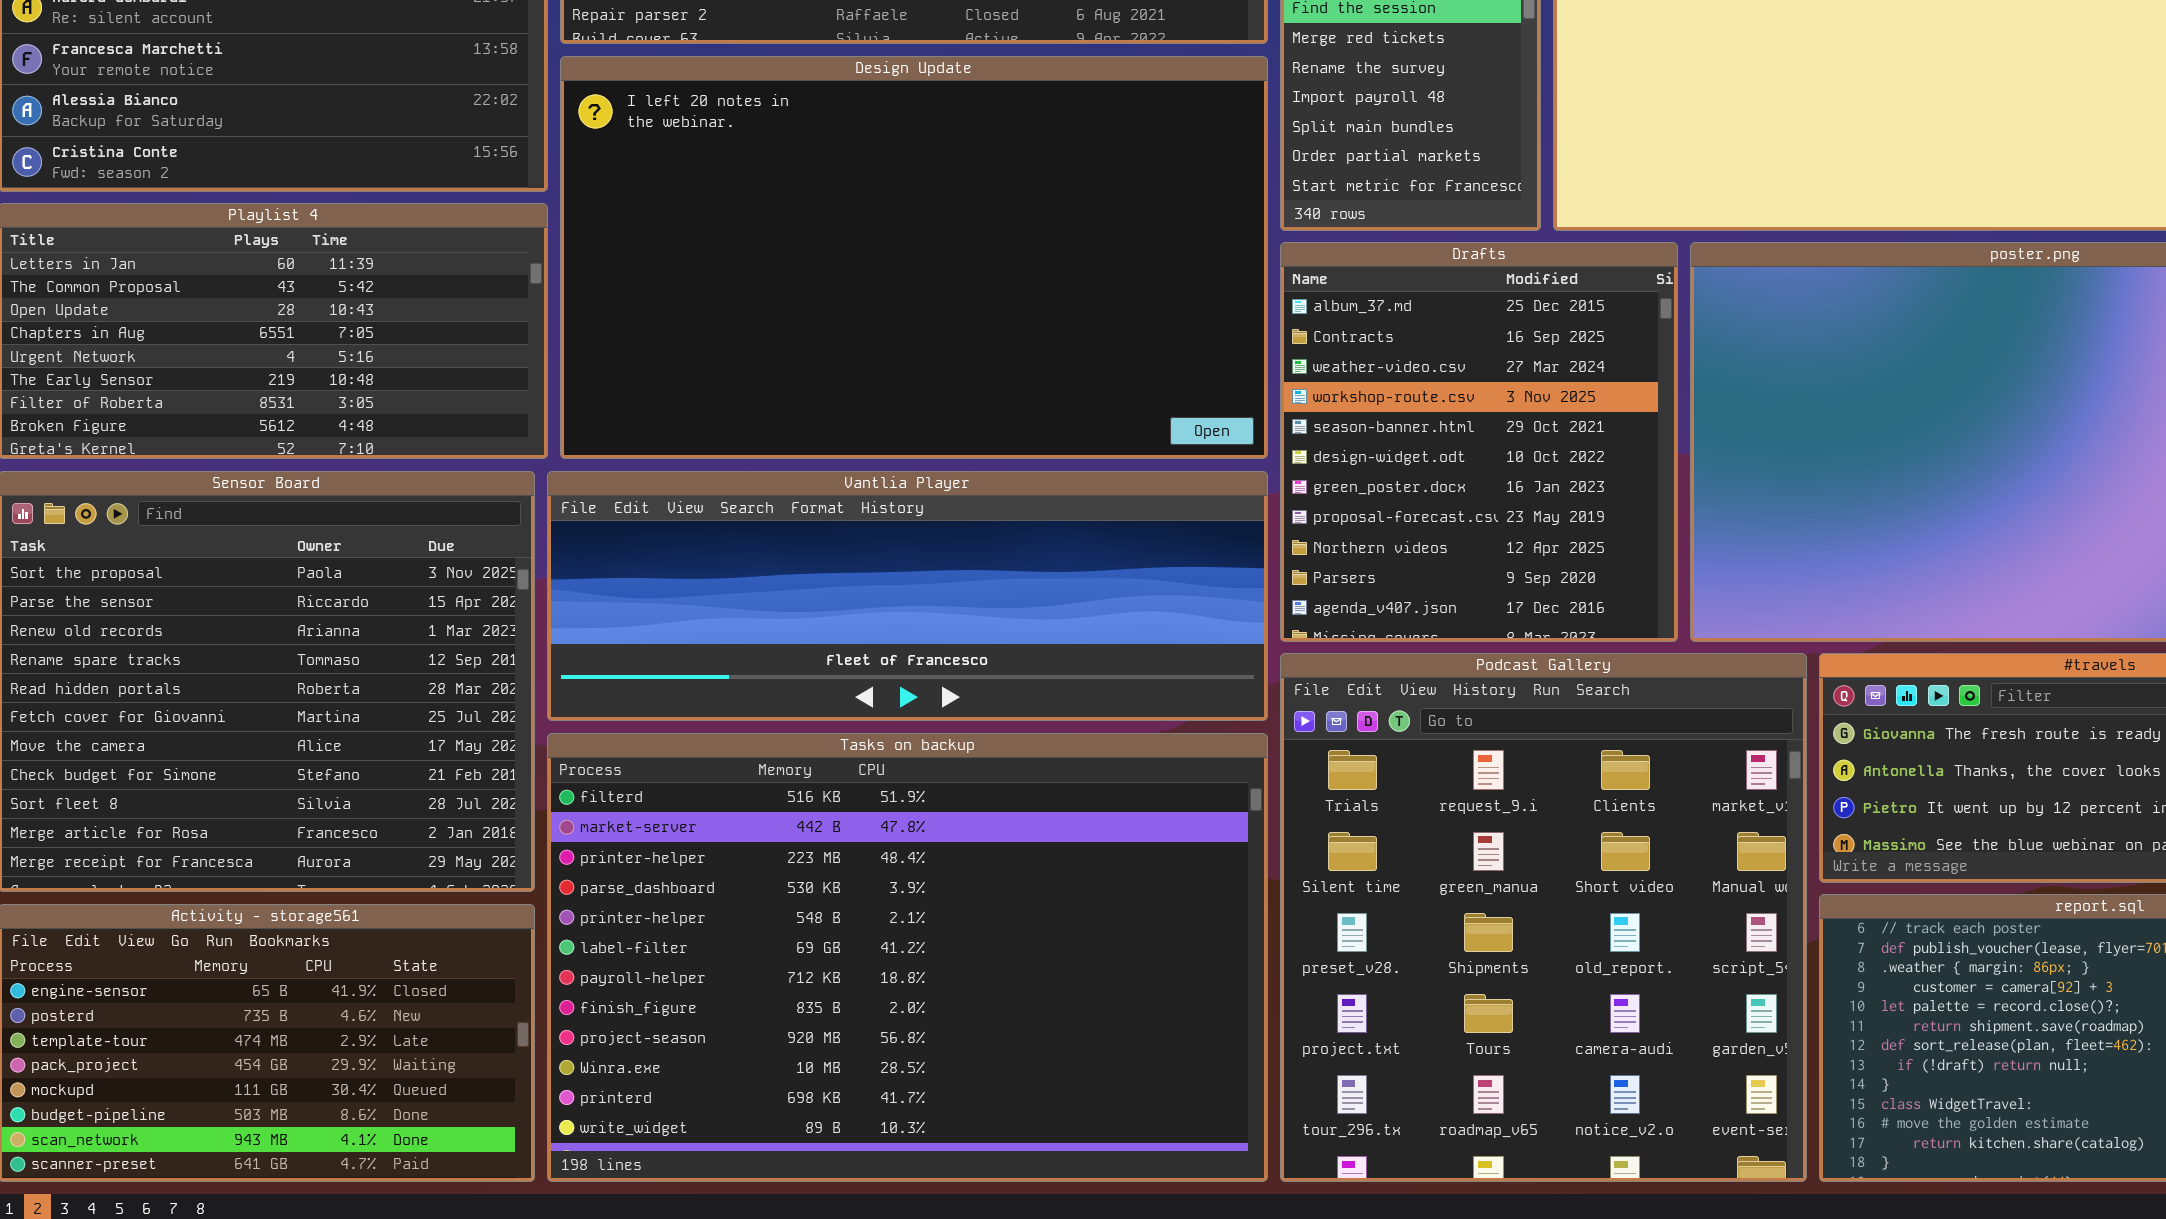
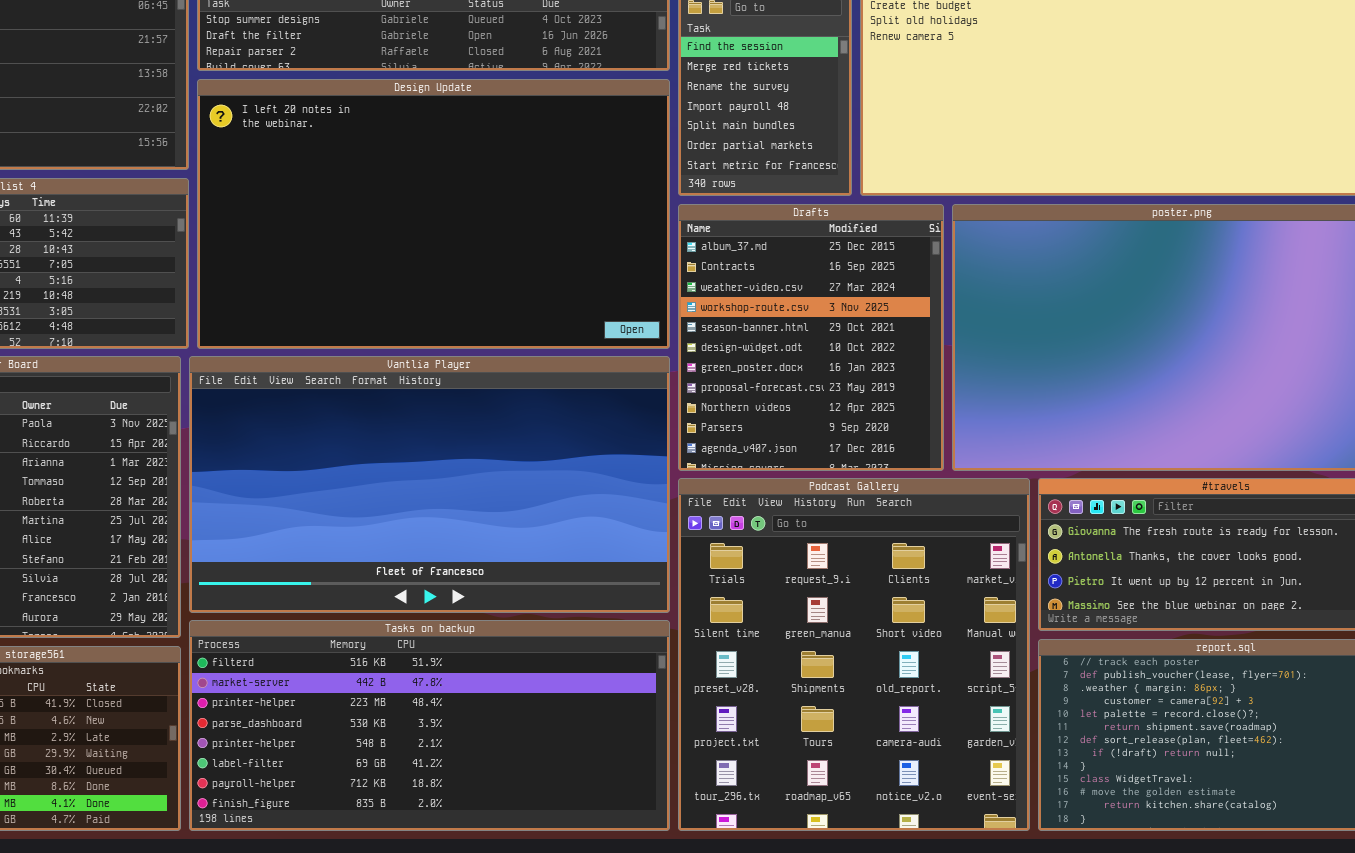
Vantlia Player: [547,471,1268,721] -> [189,356,670,613], resized
Tasks on backup: [547,733,1268,1182] -> [189,620,670,831], resized

